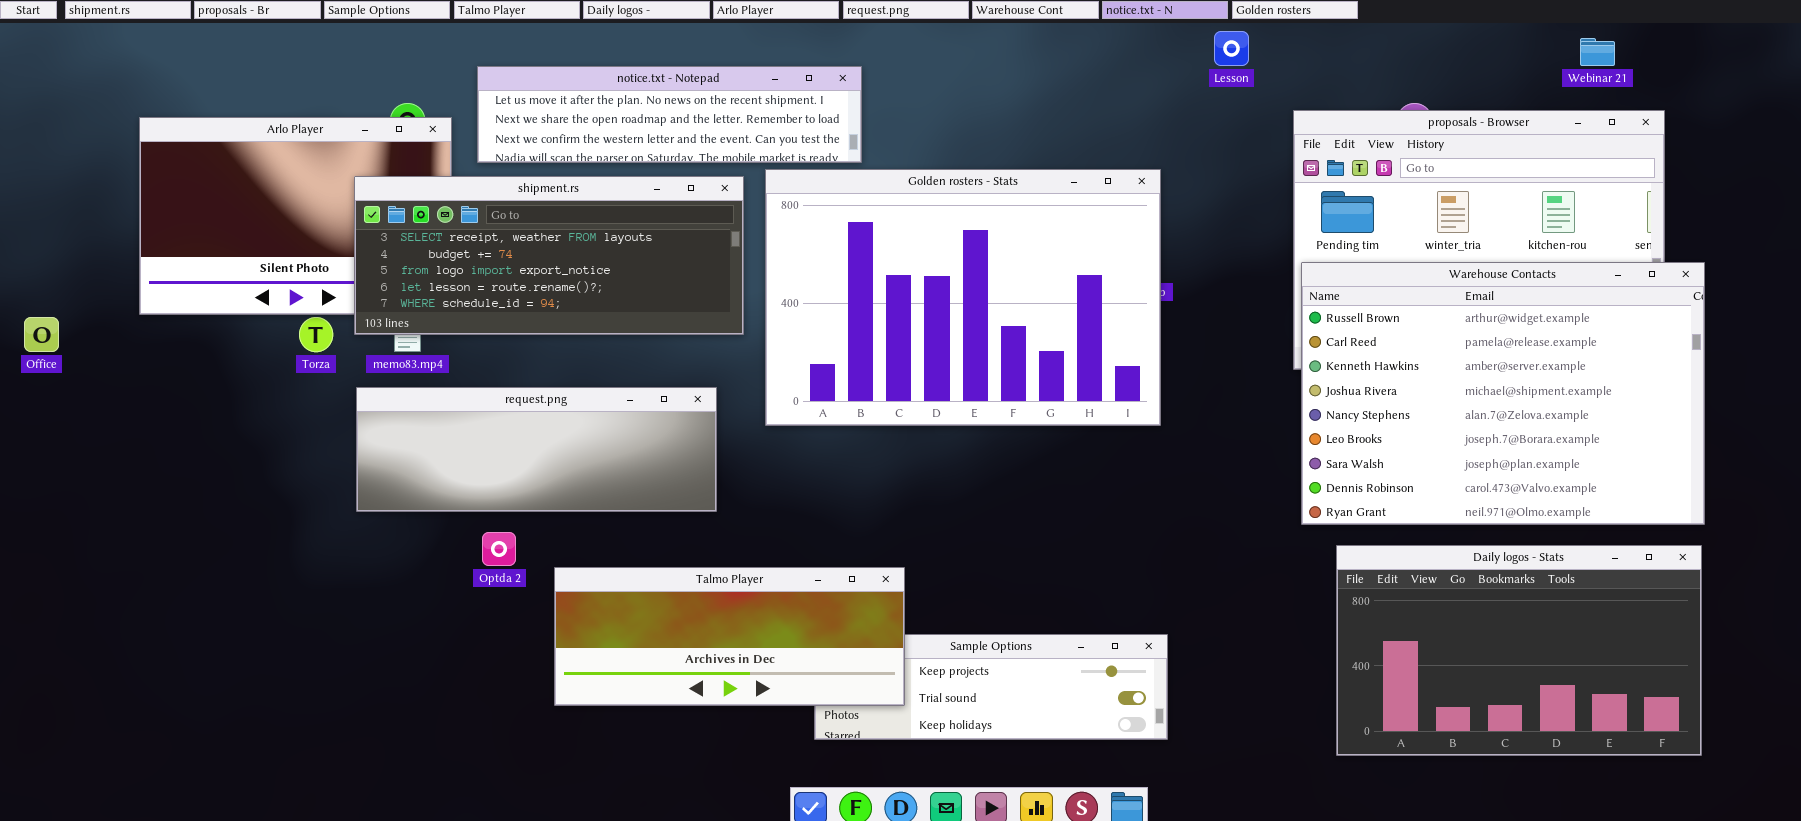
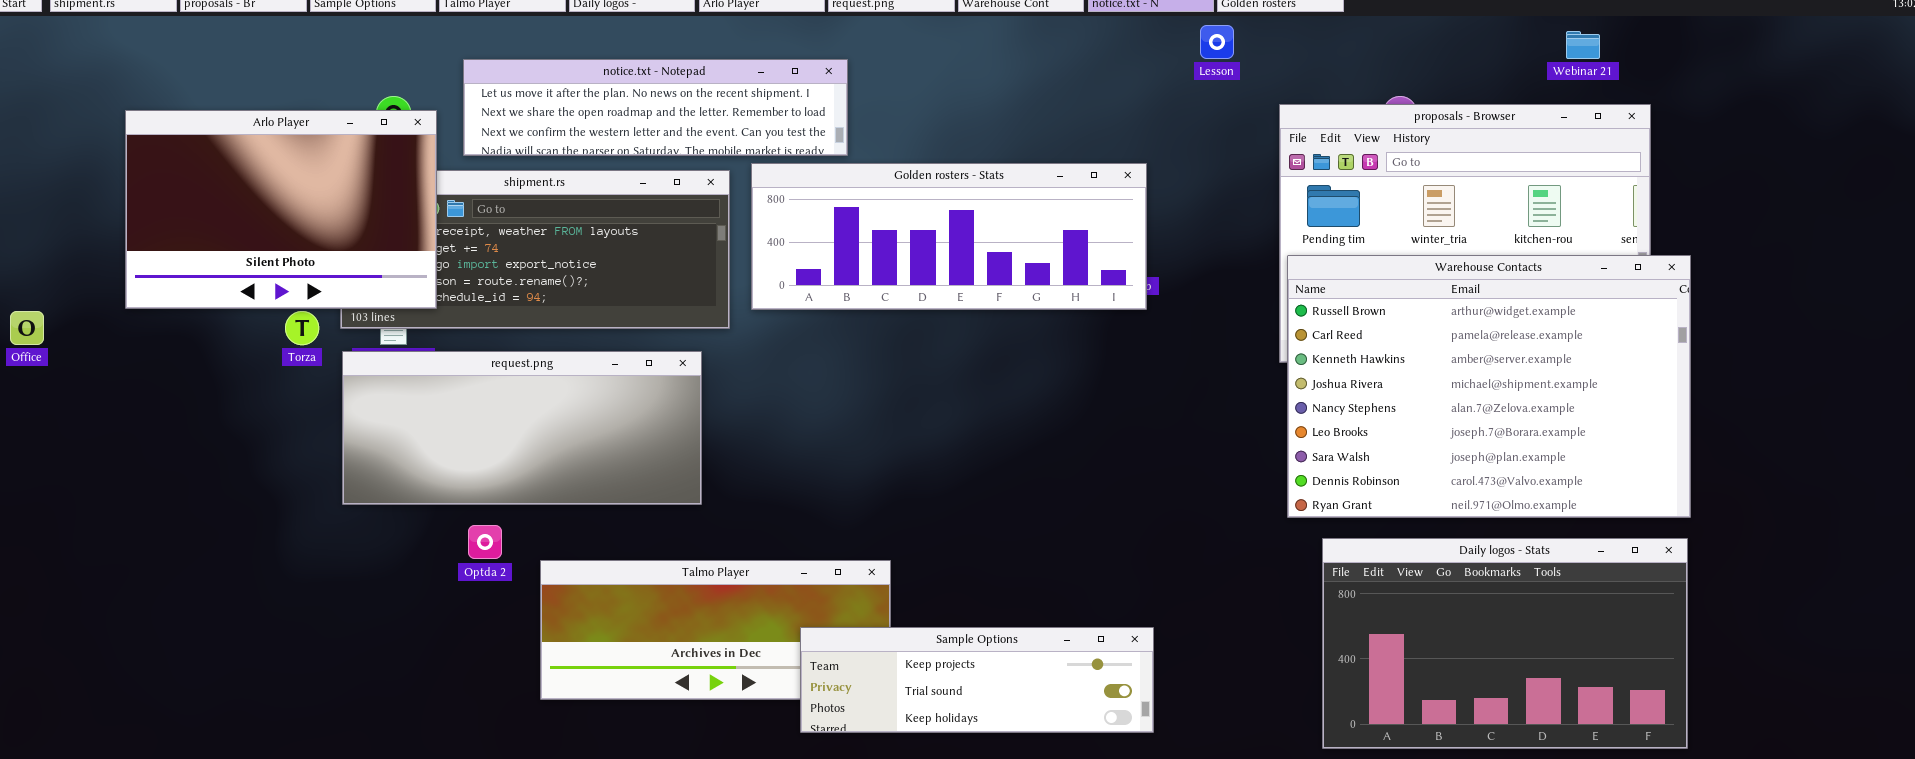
Arlo Player: [139,117,452,315] -> [125,110,437,309], raised
Golden rosters - Stats: [765,169,1161,426] -> [751,163,1147,310], resized
request.png: [356,387,717,512] -> [342,351,702,505], resized
Sample Options: [814,634,1168,740] -> [800,627,1154,733], raised

